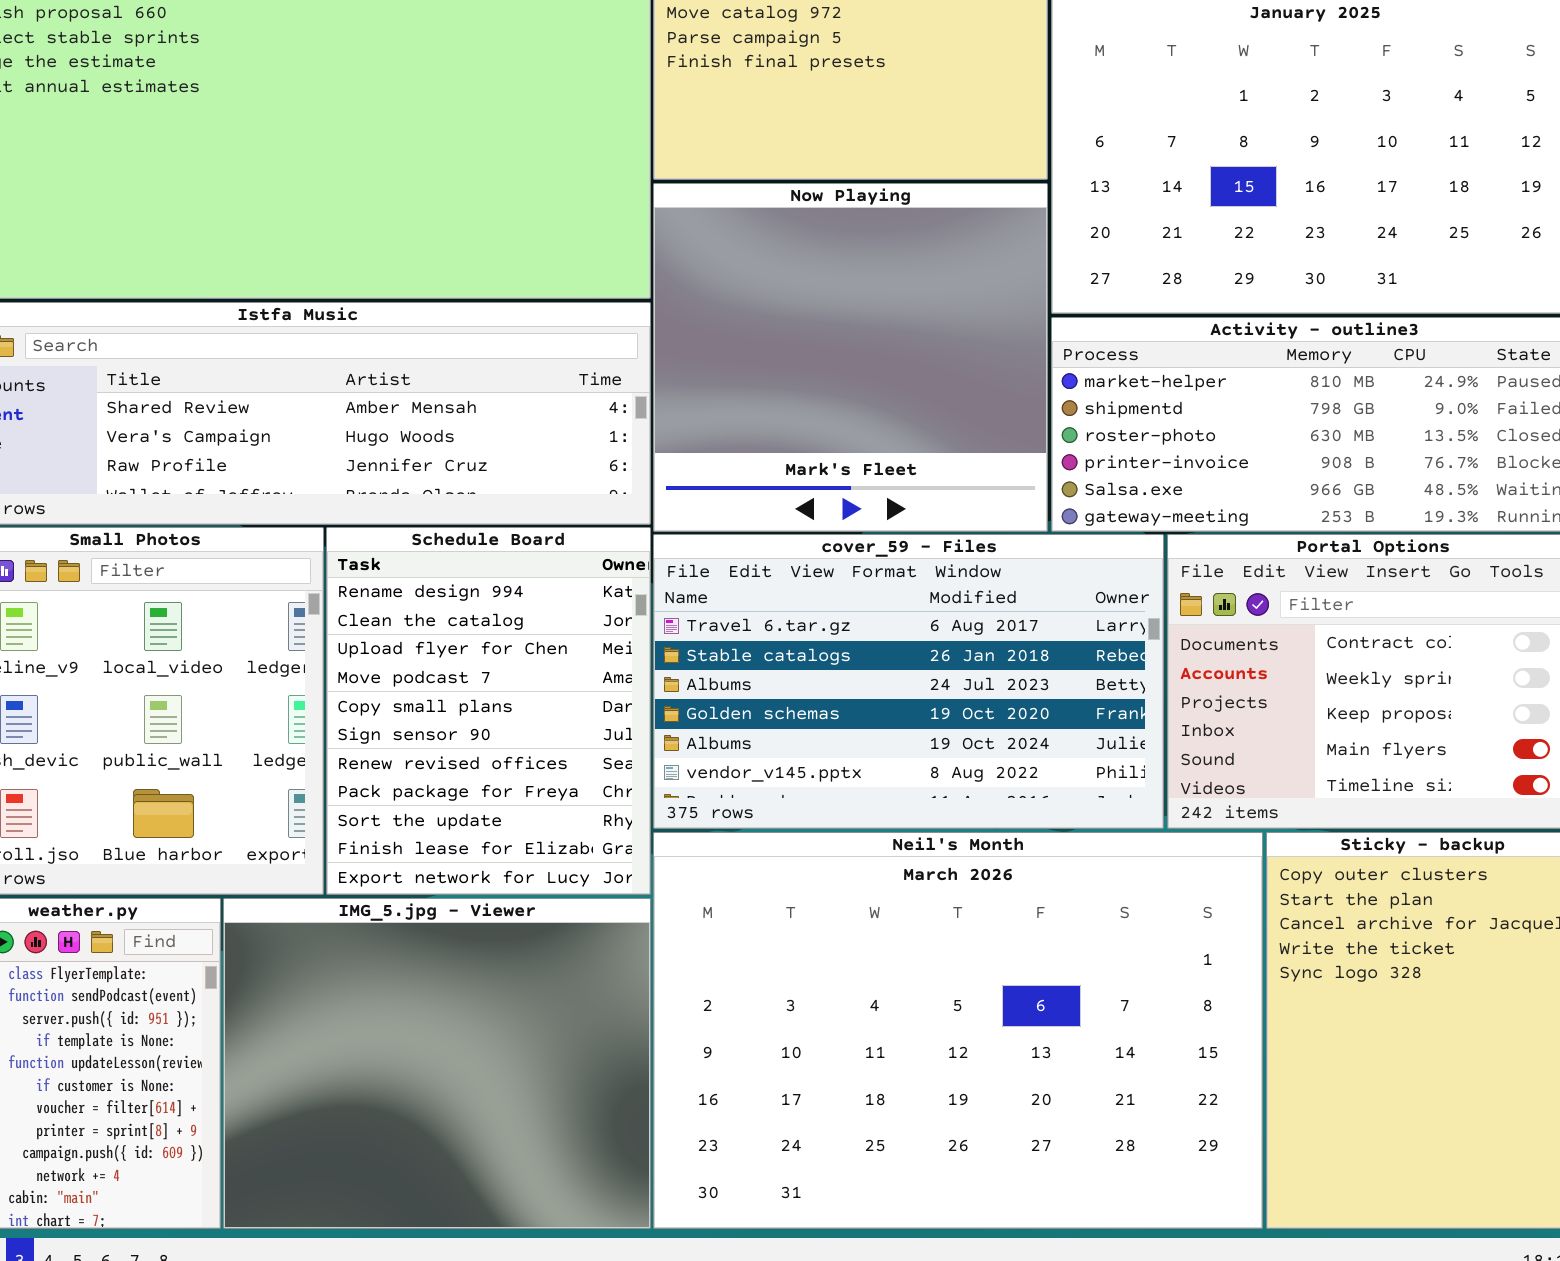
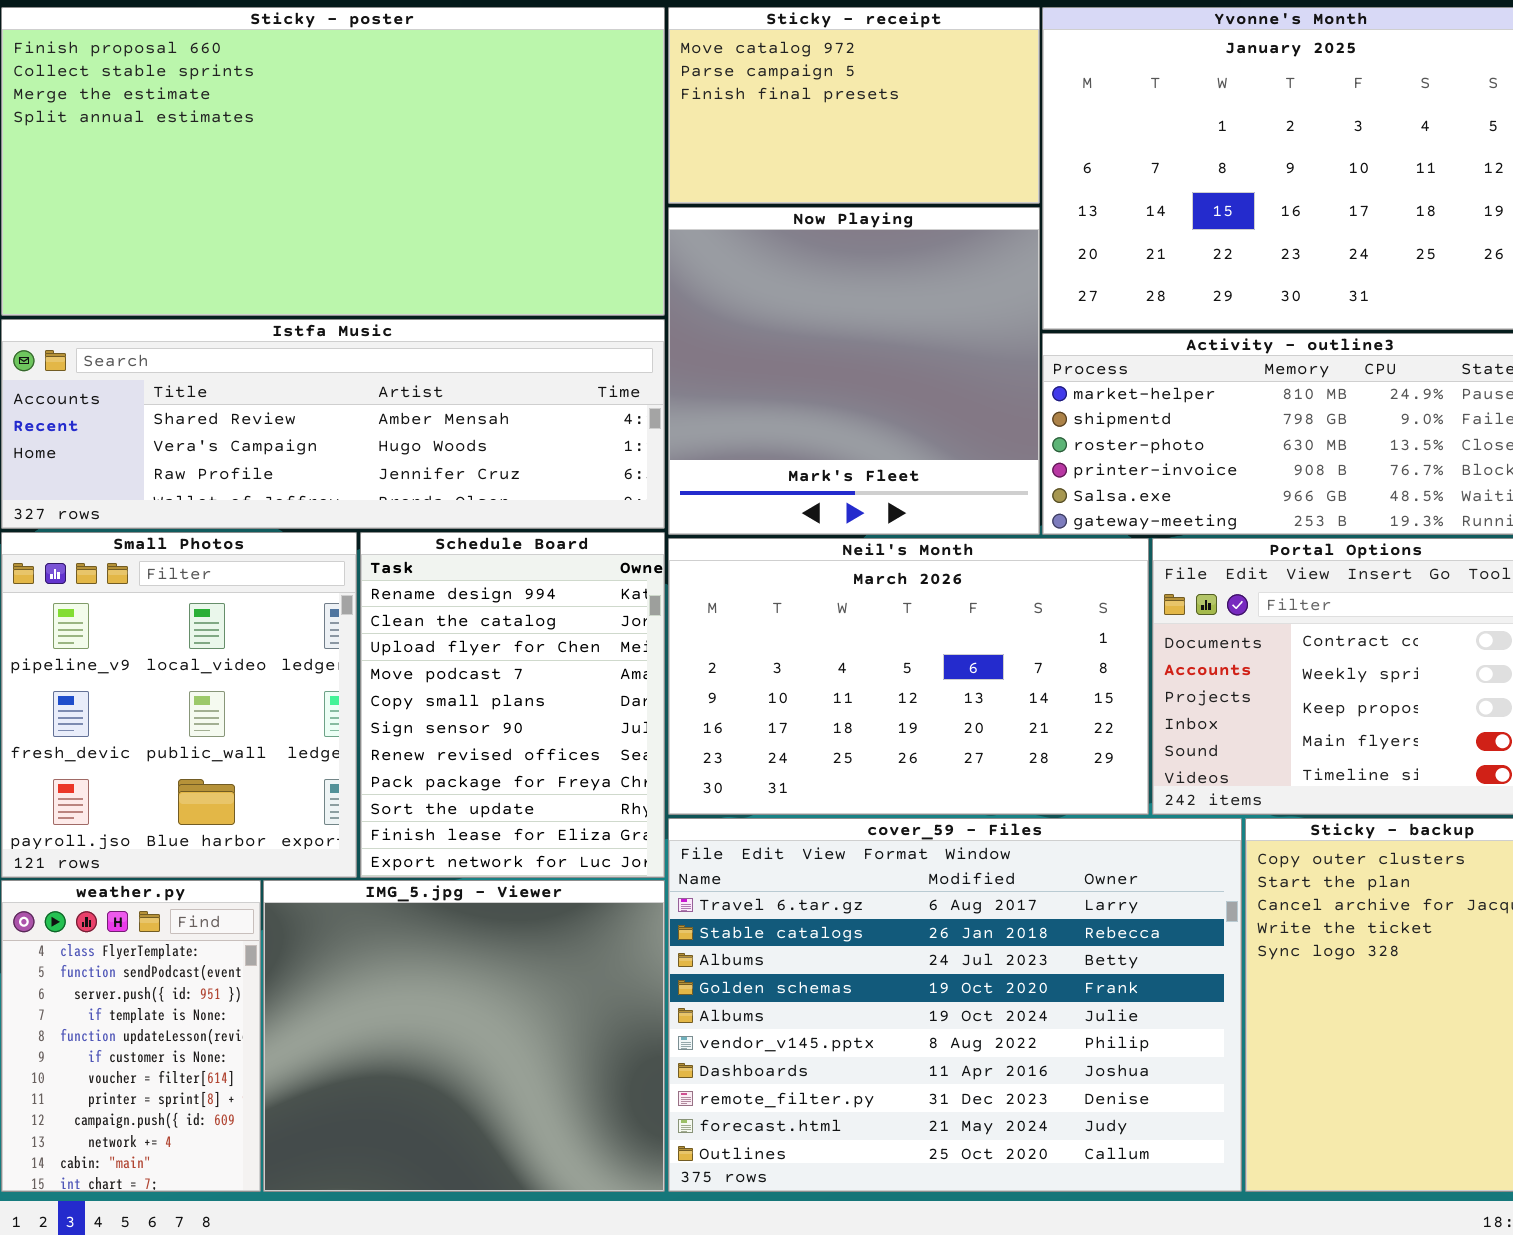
cover_59 - Files: [653,534,1164,829] -> [668,818,1242,1192], moved, resized
Neil's Month: [653,832,1263,1229] -> [668,538,1149,815], moved, resized

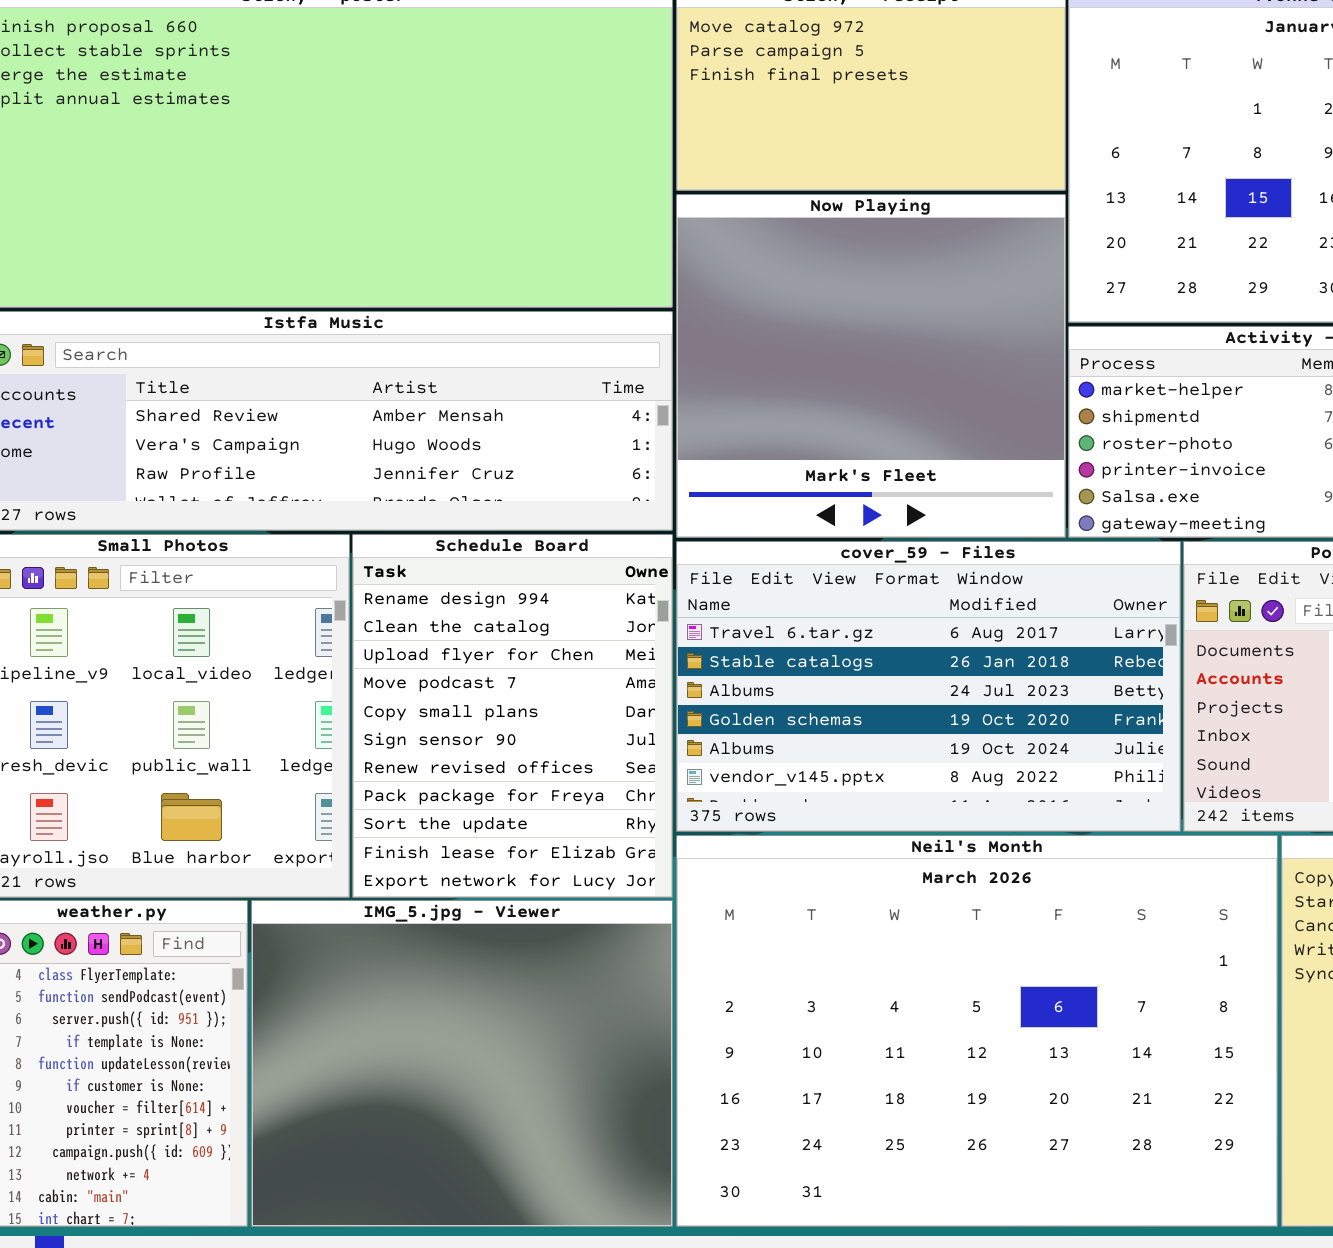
Neil's Month: [668,538,1149,815] -> [676,835,1278,1227], moved, resized
cover_59 - Files: [668,818,1242,1192] -> [676,541,1181,832], moved, resized

